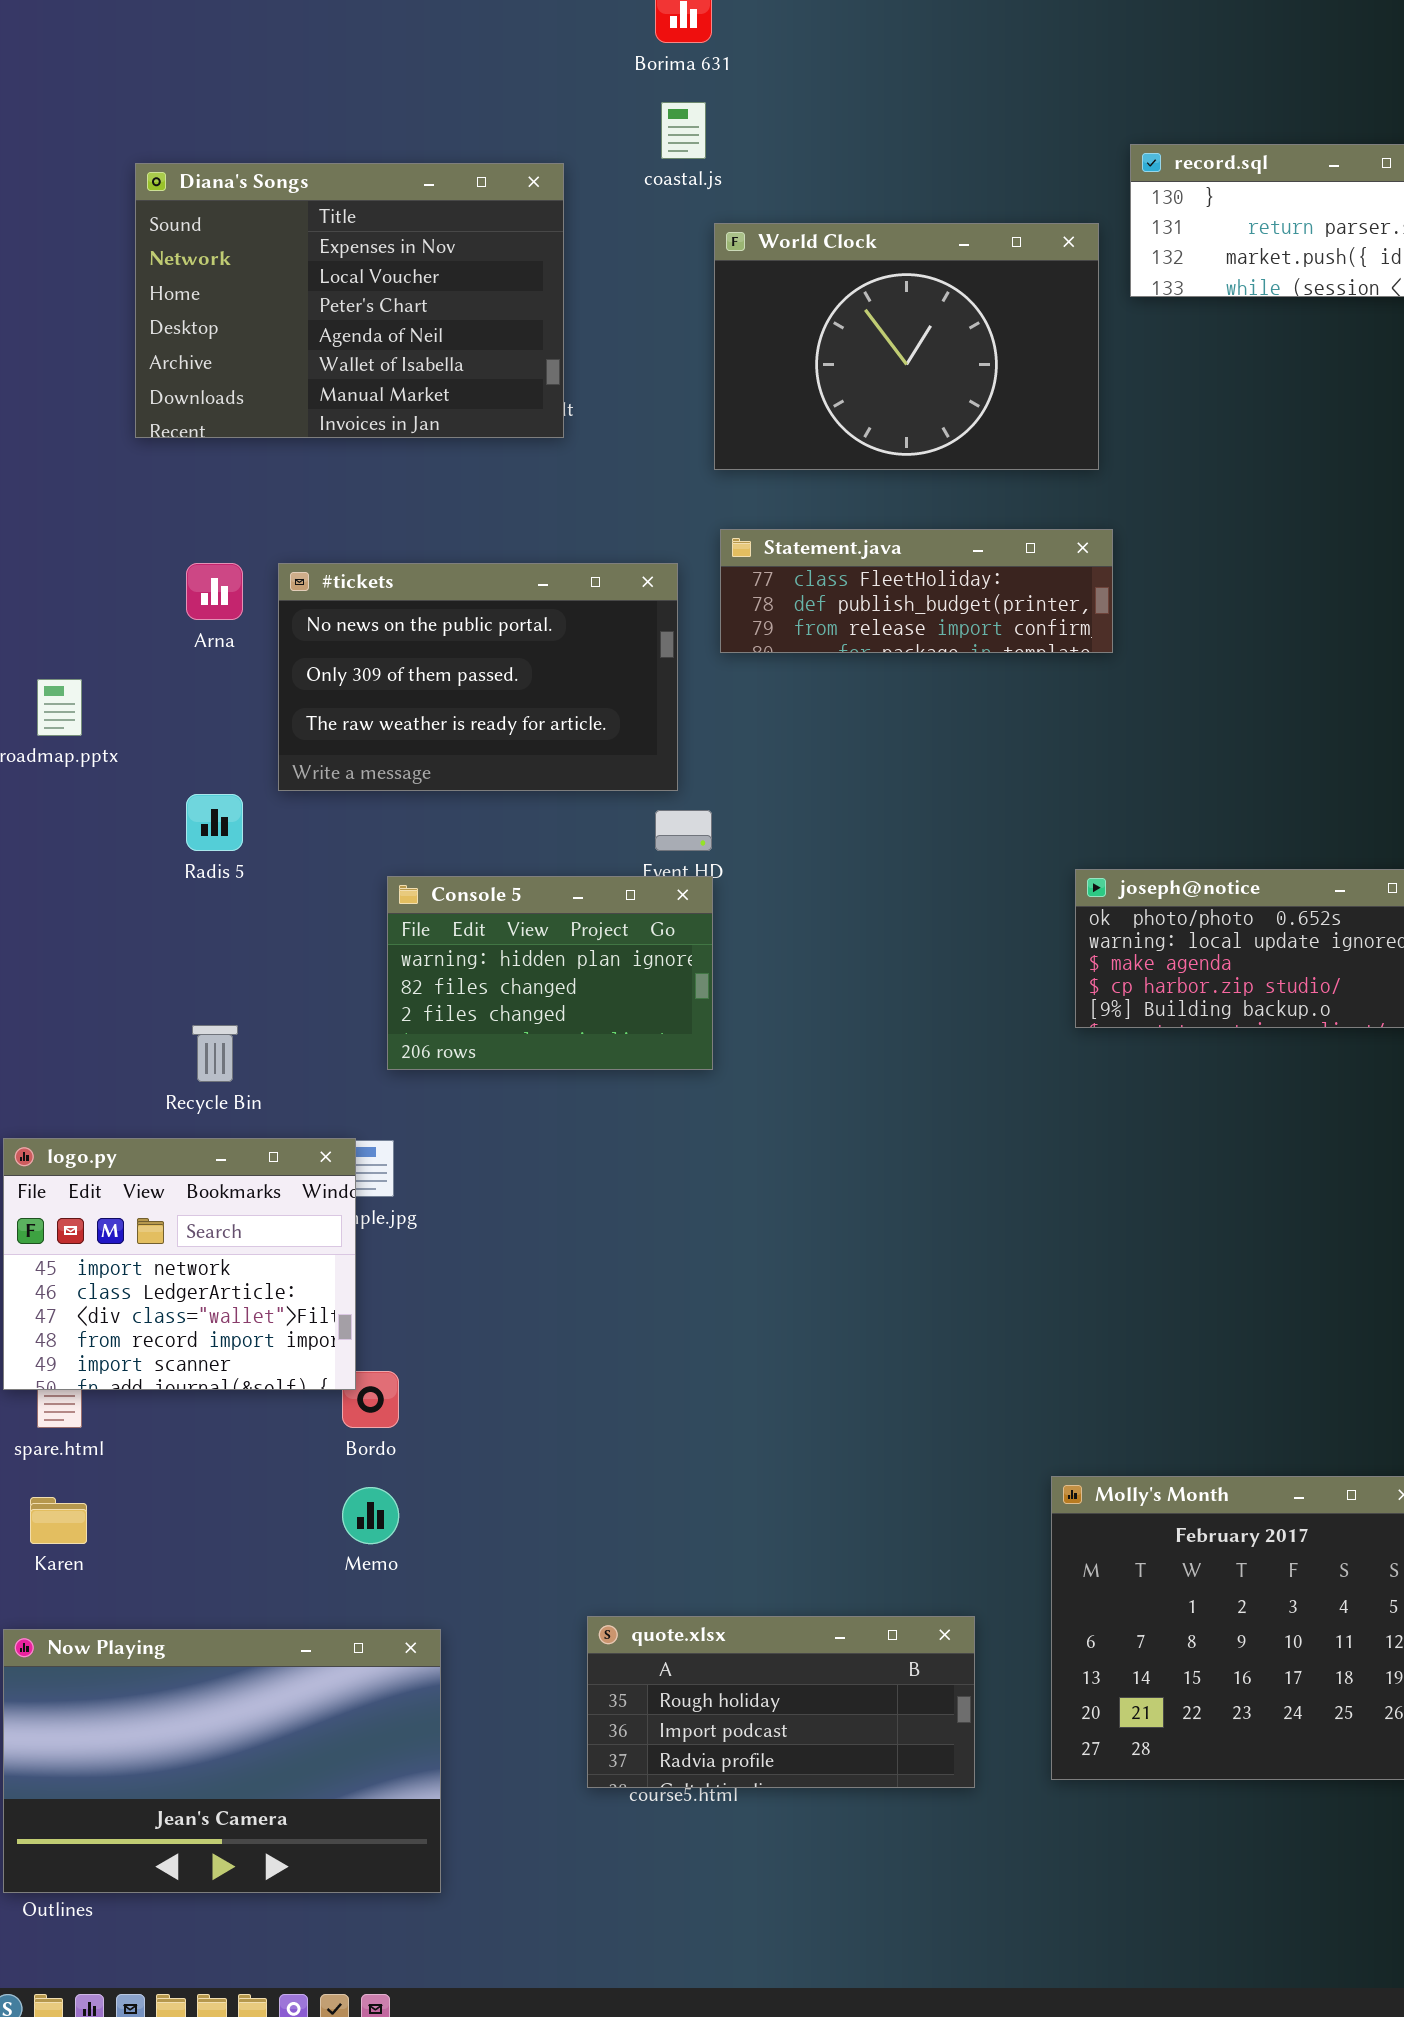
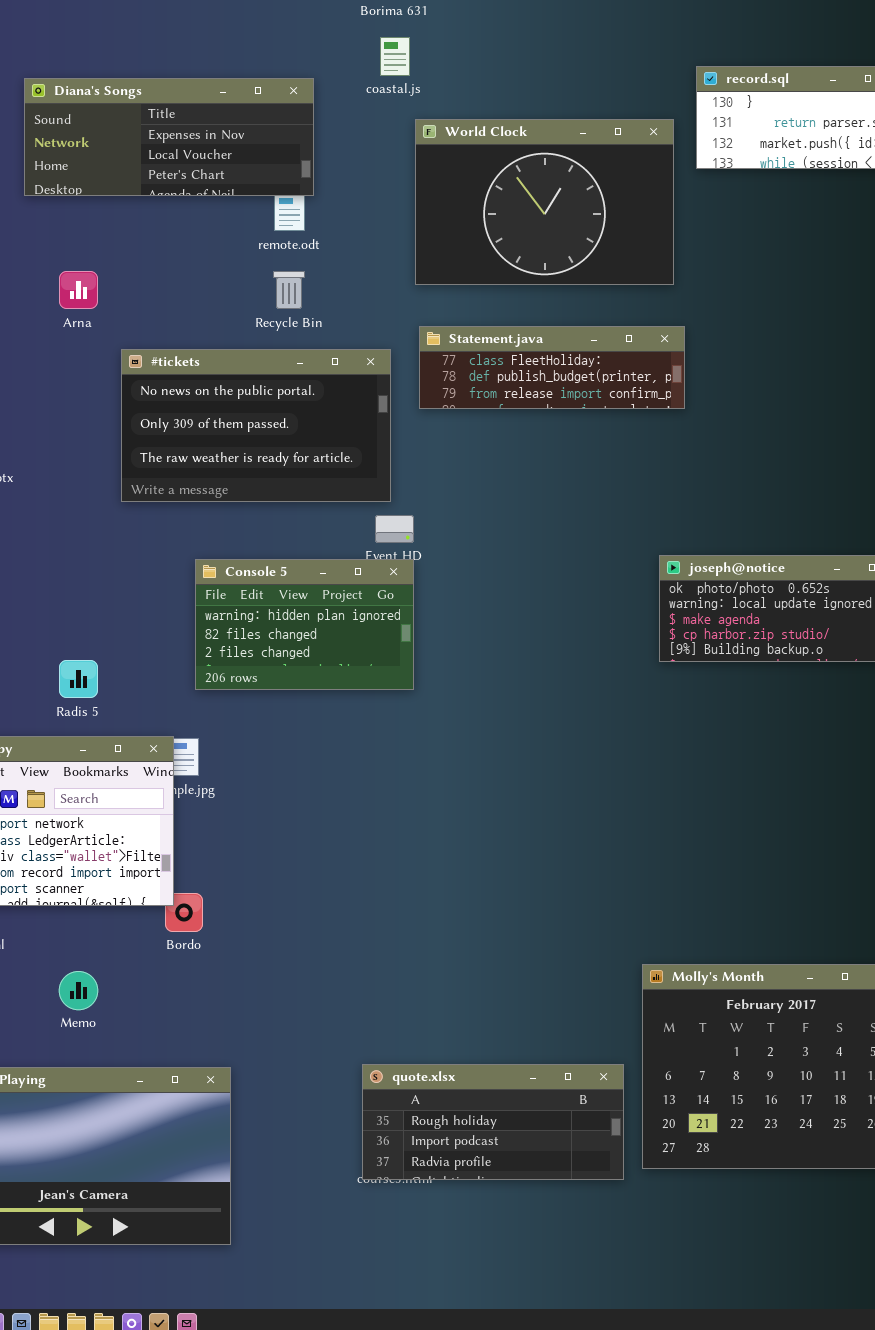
Diana's Songs: [135,163,564,438] -> [24,78,314,196], resized
Arna: [186,563,243,620] -> [59,271,98,309], moved
Radis 5: [186,794,243,851] -> [59,660,98,698], moved
Recycle Bin: [192,1025,238,1082] -> [273,271,305,309], moved
Memo: [342,1487,399,1544] -> [59,971,98,1010], moved
quote.xlsx: [587,1616,975,1788] -> [362,1064,624,1180], moved

